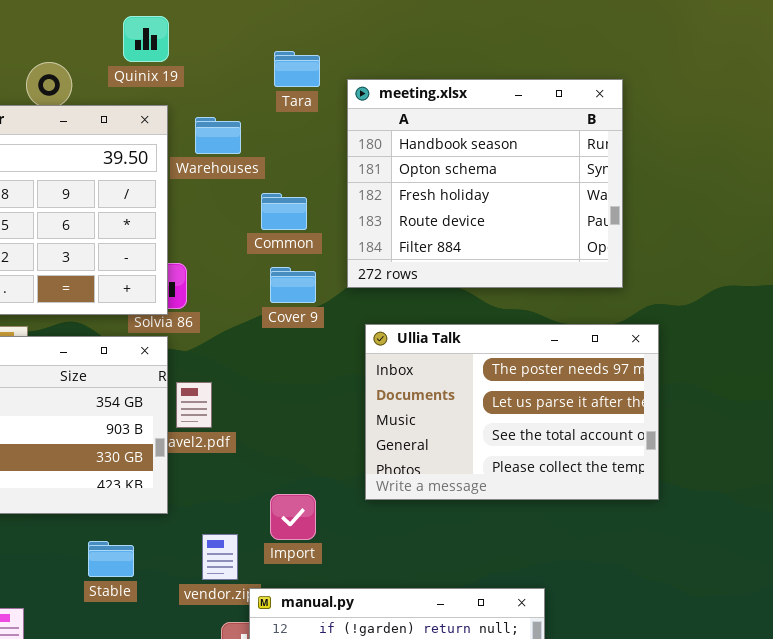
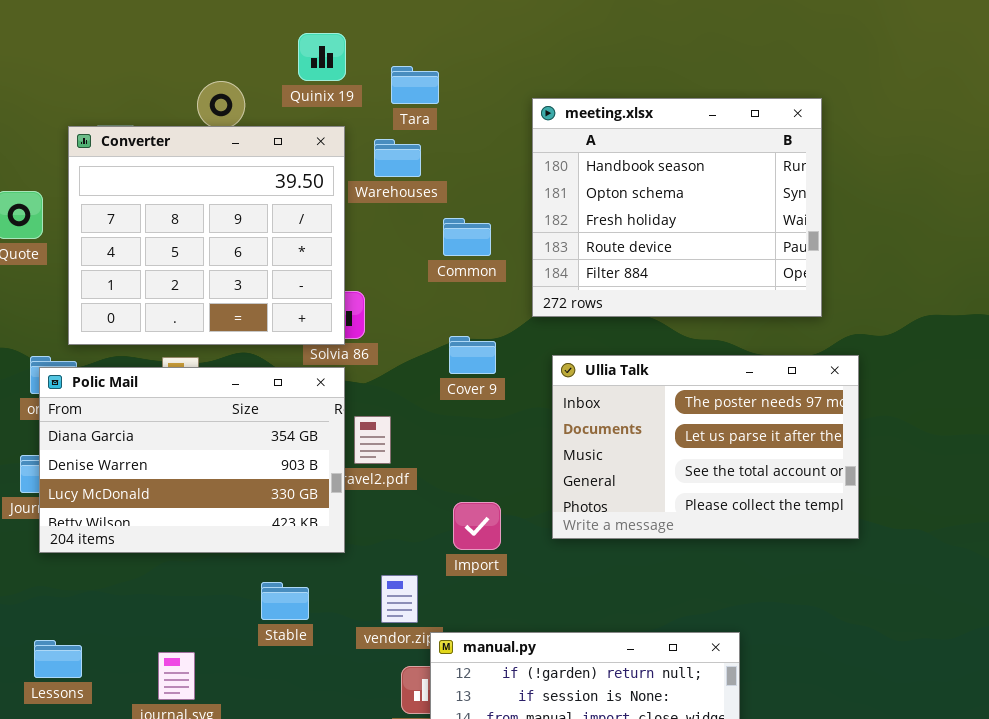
Tara: [274,51,320,87] -> [391,66,439,104], moved
Cover 9: [270,267,316,303] -> [449,336,496,374], moved
Import: [270,494,316,540] -> [453,502,501,550], moved

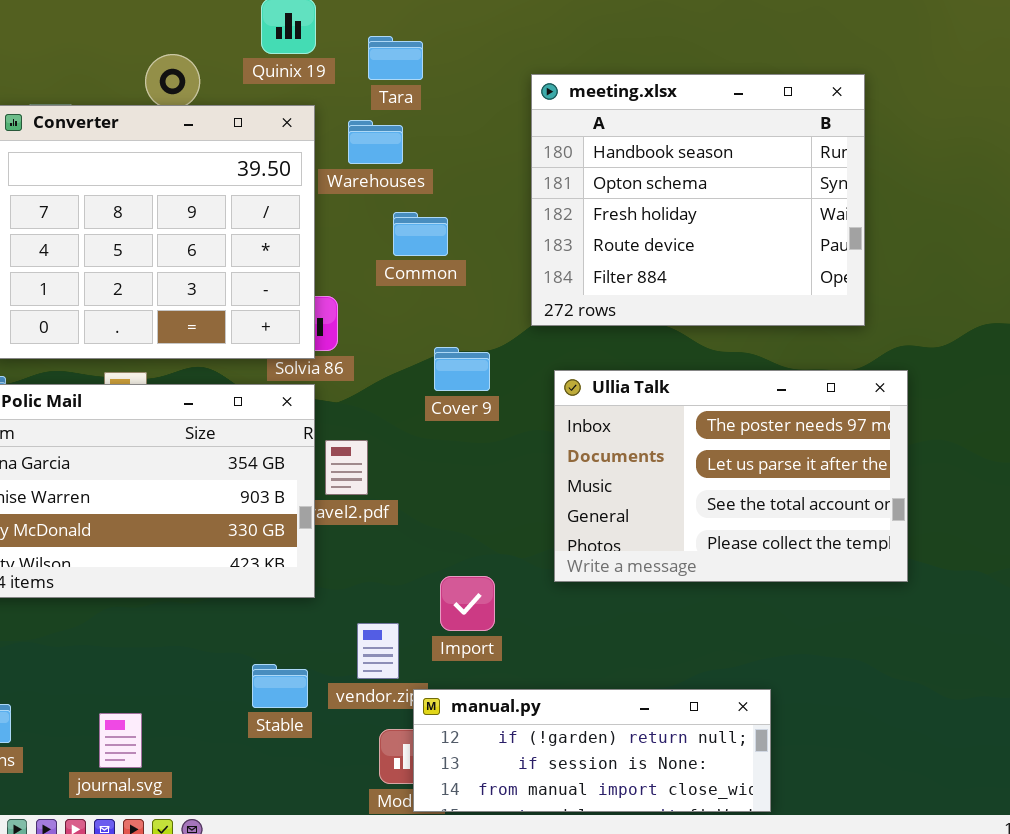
Common: [443,218,491,256] -> [393,212,448,256], moved
Import: [453,502,501,550] -> [440,576,495,631], moved
Stable: [261,582,309,620] -> [252,664,308,708], moved

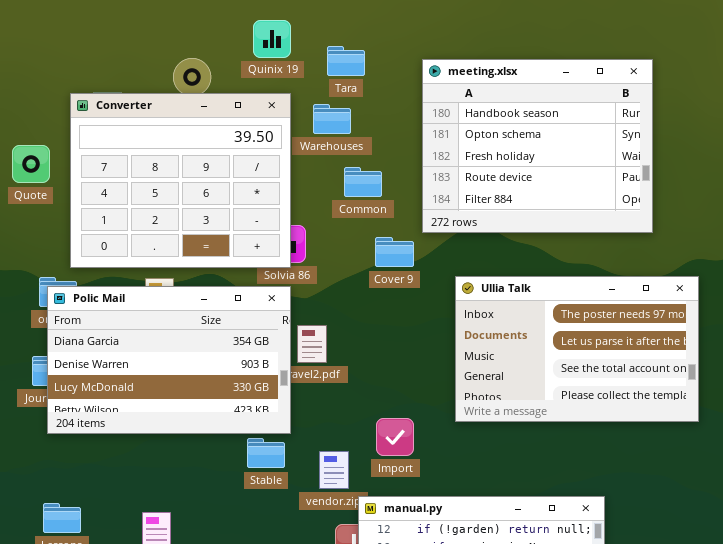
meeting.xlsx: [531,74,865,326] -> [422,59,653,233], moved
Cover 9: [434,347,490,391] -> [375,237,414,267], moved
Stable: [252,664,308,708] -> [247,438,285,468], moved

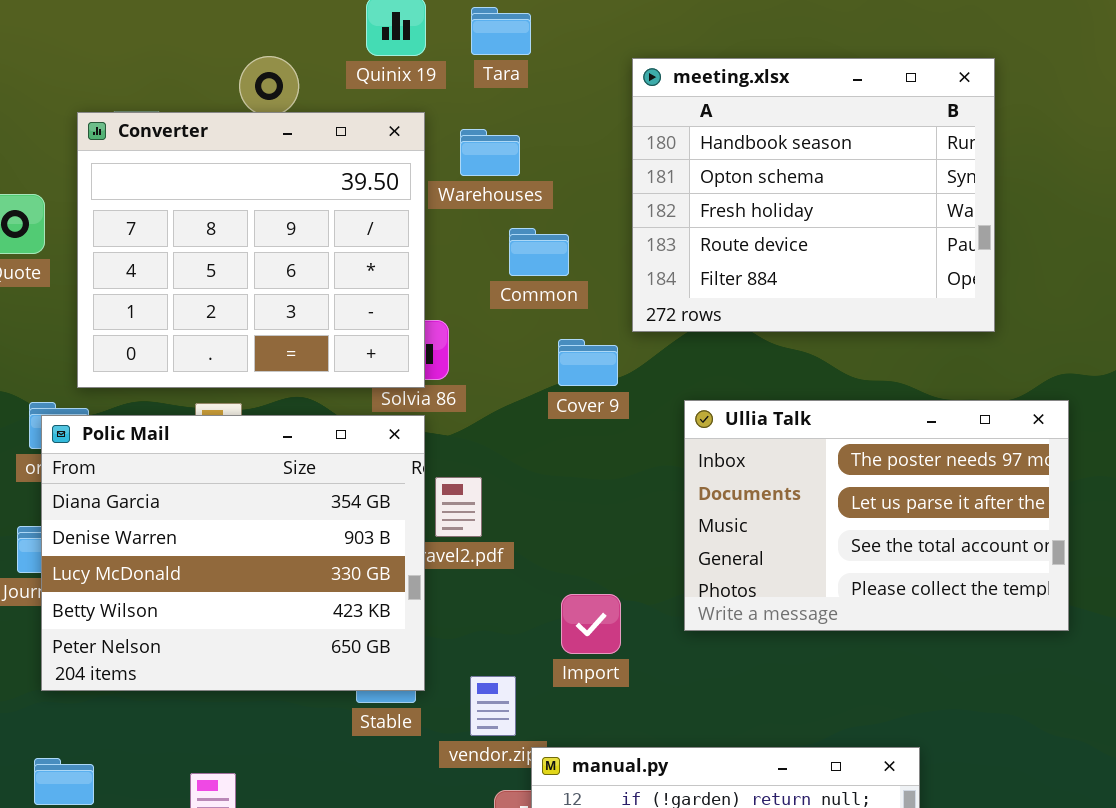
Tara: [327,46,365,76] -> [471,7,531,55], moved
Polic Mail: [47,286,291,434] -> [41,415,425,691], resized
Import: [376,418,414,456] -> [561,594,621,654], moved

